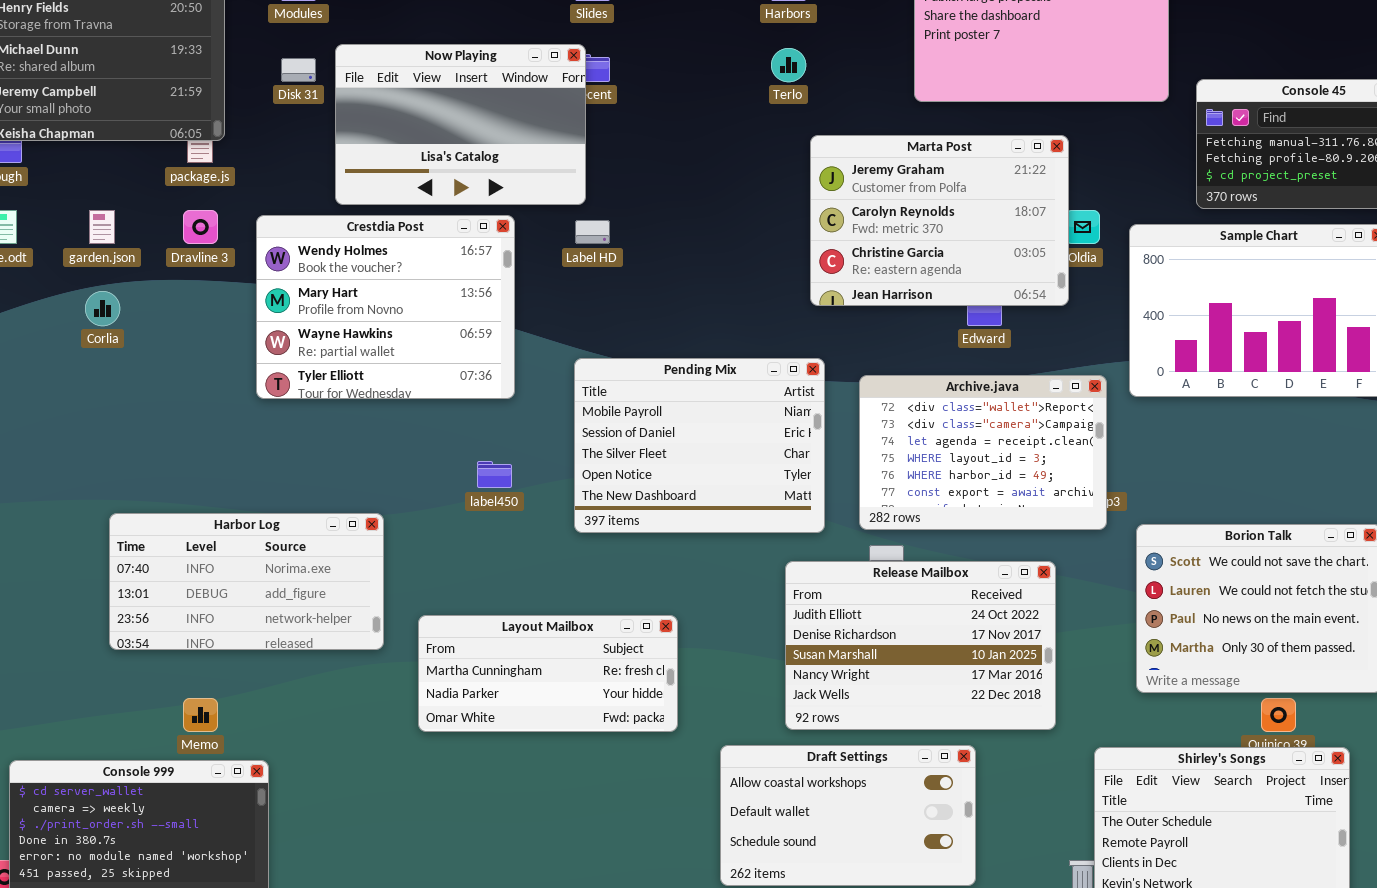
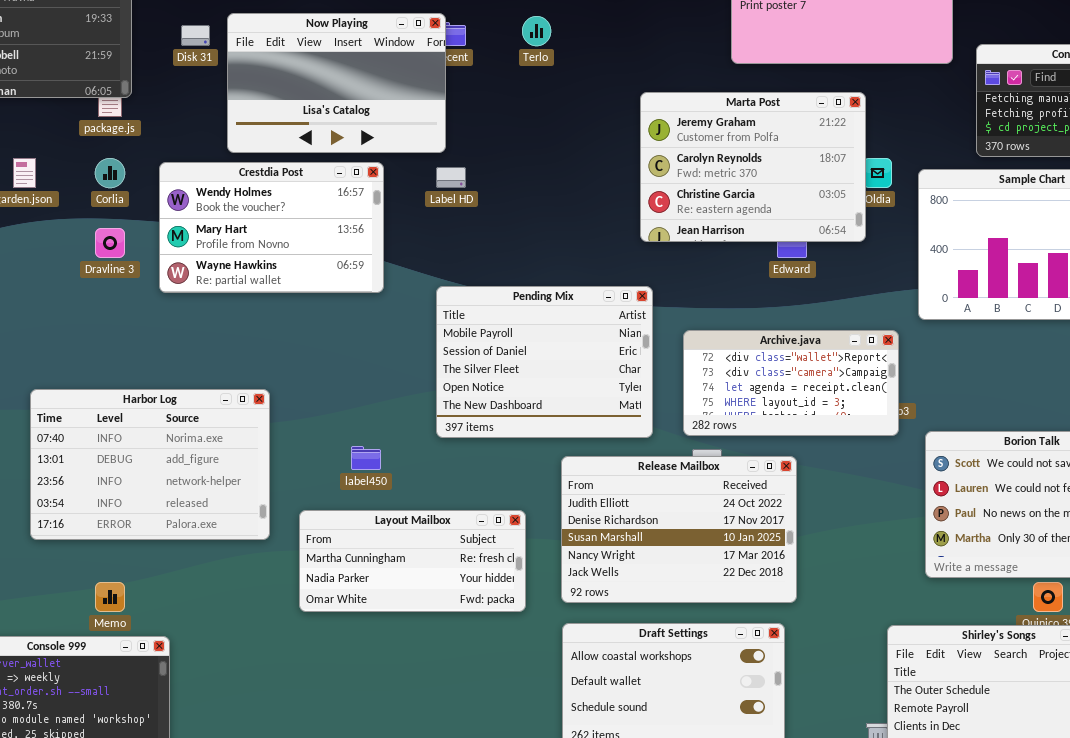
Terlo: [771,48,806,82] -> [522,16,551,46], moved
Dravline 3: [183,210,218,244] -> [95,228,125,258], moved
Crestdia Post: [256,215,515,399] -> [159,162,384,293], resized
Corlia: [85,291,120,326] -> [95,158,125,188], moved
Archive.java: [859,375,1107,530] -> [683,330,899,436], resized
label450: [477,461,512,488] -> [351,446,381,470], moved
Harbor Log: [109,513,384,650] -> [30,389,270,540], resized
Release Mailbox: [785,561,1056,730] -> [561,456,797,603], moved

